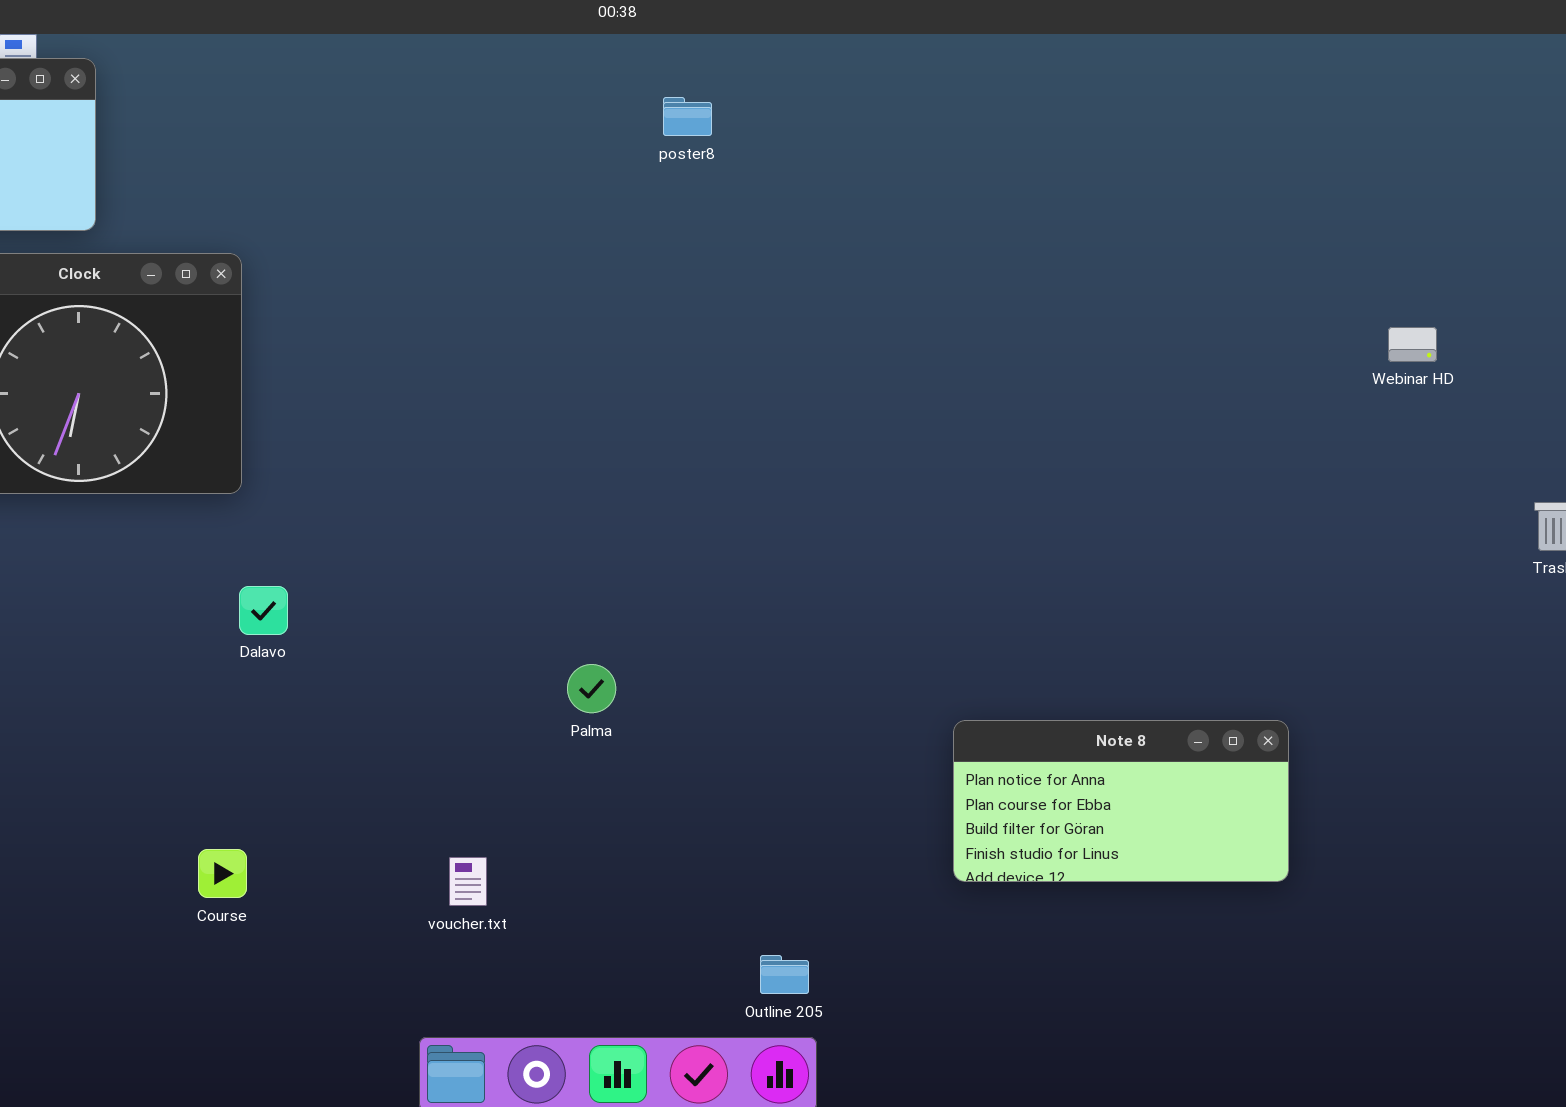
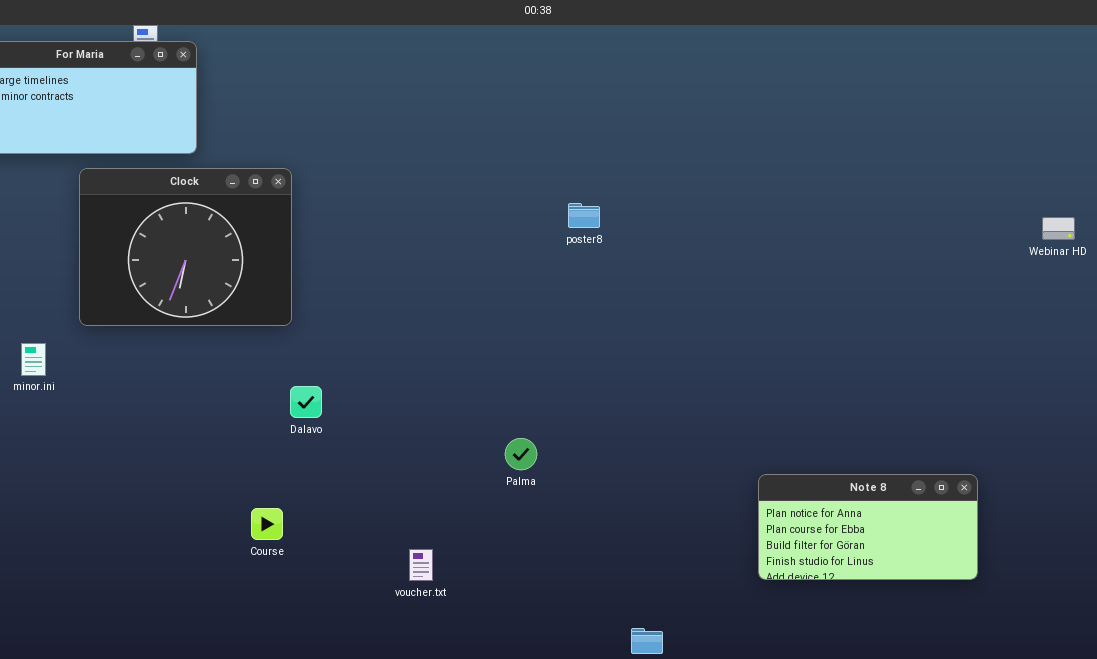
poster8: [663,97,712,136] -> [568,203,600,228], moved
Course: [198,849,247,898] -> [251,508,283,540], moved
voucher.txt: [449,857,487,906] -> [409,549,433,581], moved

